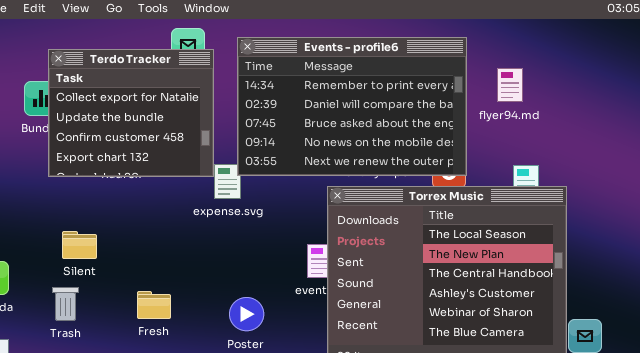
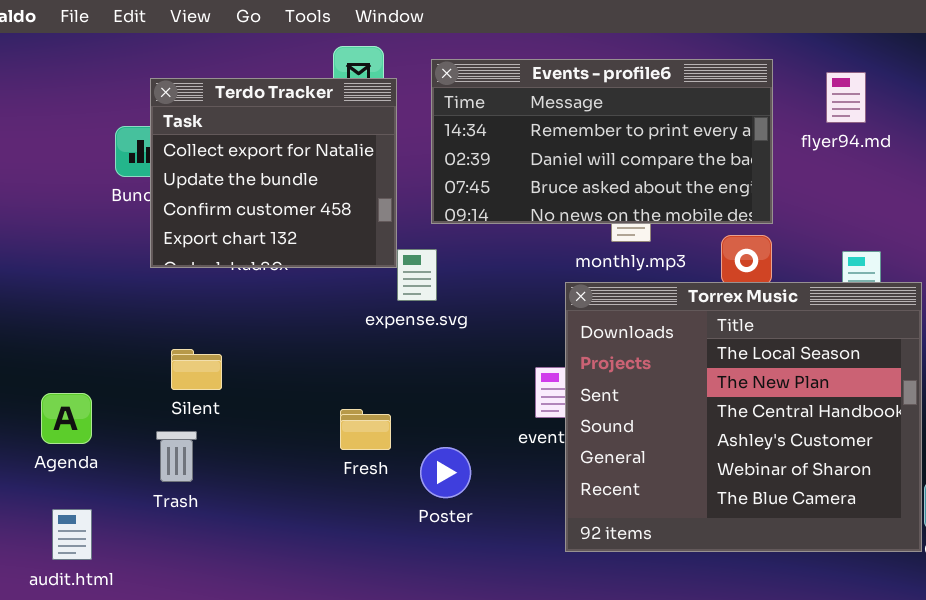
Events - profile6: [237,37,467,176] -> [431,59,773,224], resized
flyer94.md: [497,68,523,102] -> [826,72,866,123], moved
Fresh: [137,291,171,319] -> [340,409,391,450], moved

